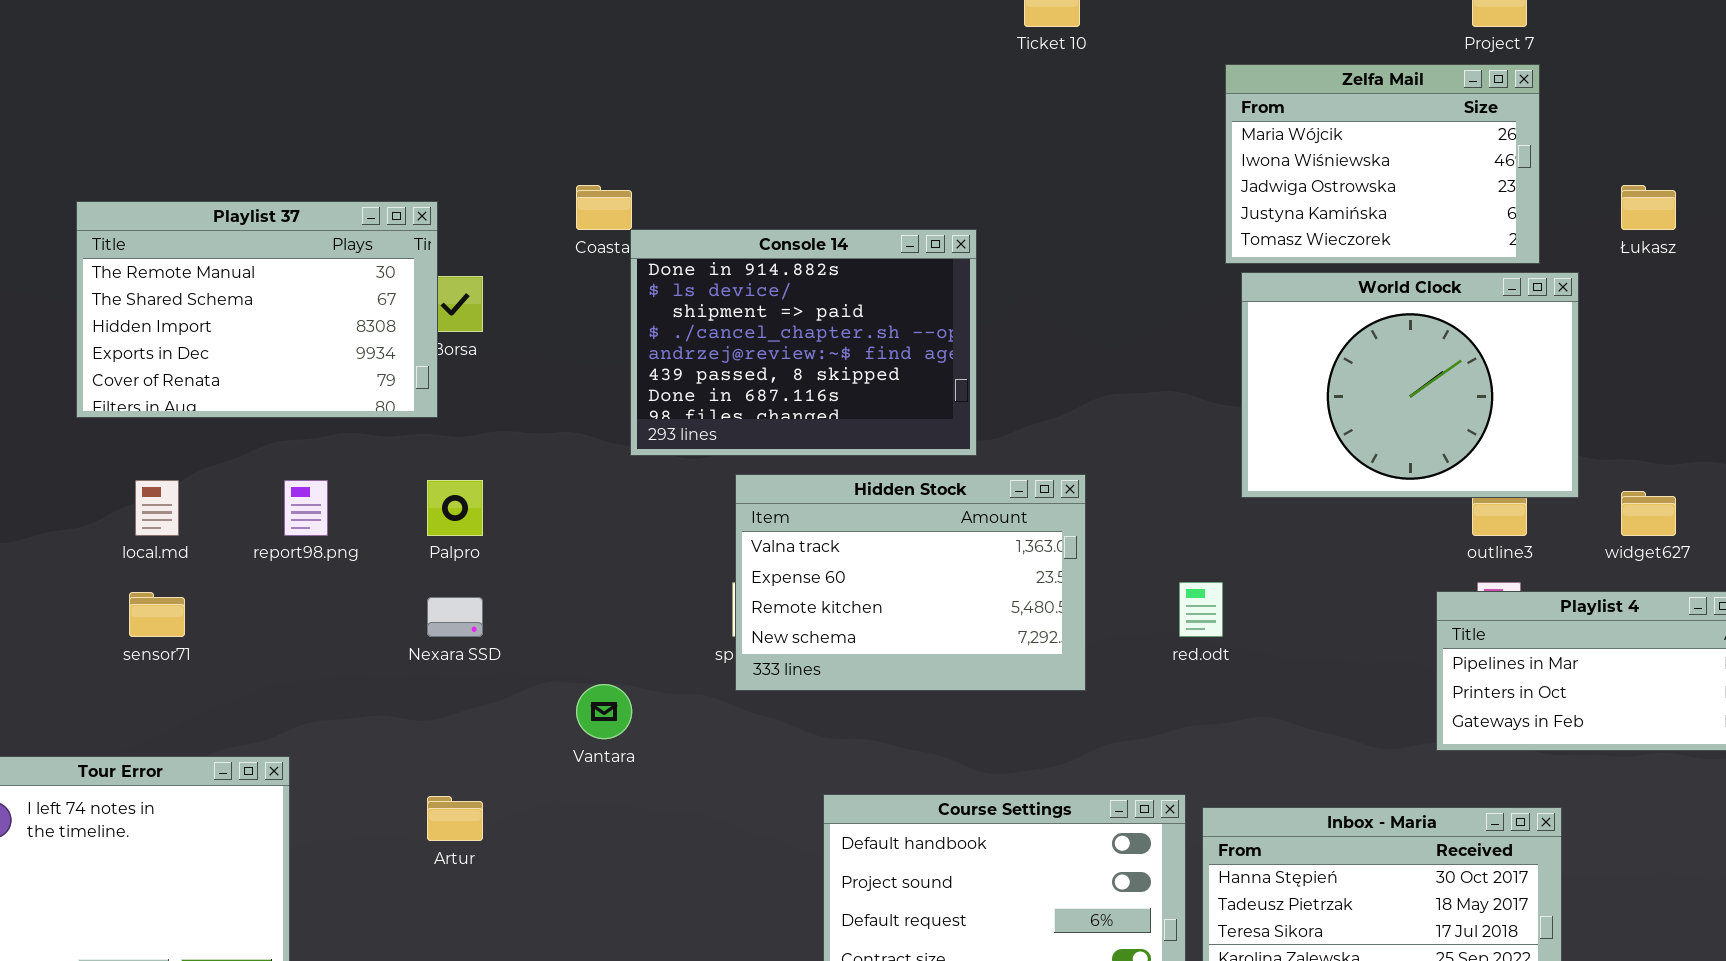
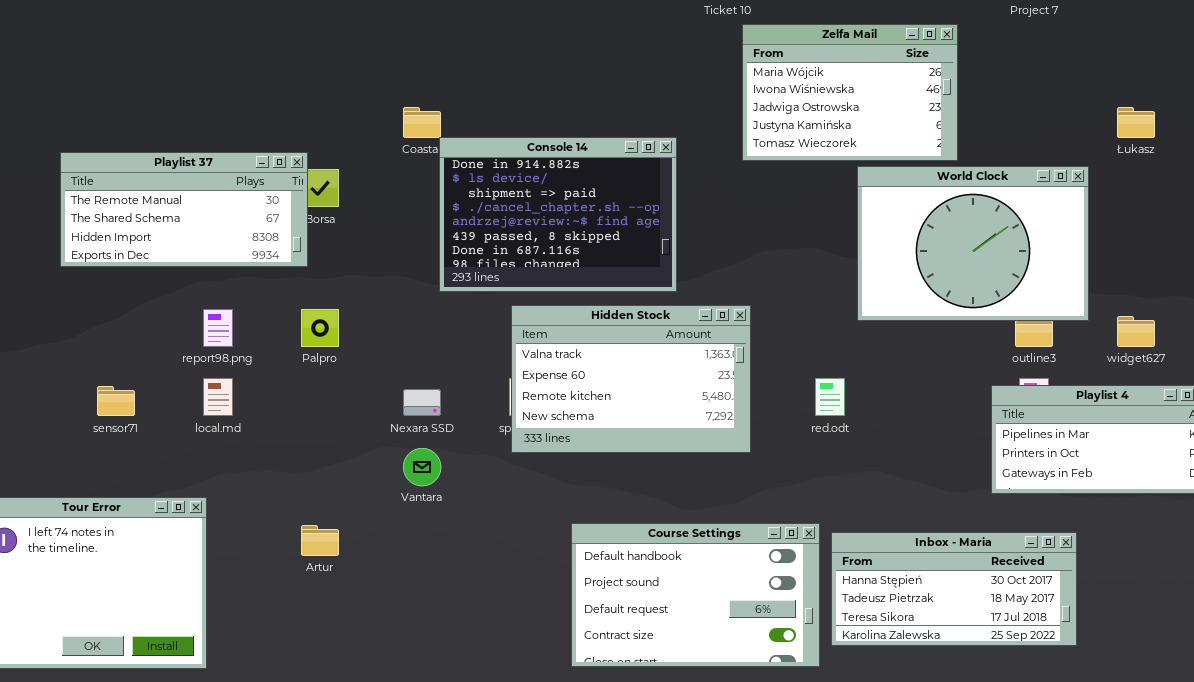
Zelfa Mail: [1225,64,1540,264] -> [742,24,958,161], moved
Playlist 37: [76,201,438,418] -> [60,152,308,267], resized
local.md: [135,480,179,536] -> [203,378,233,416], moved
Nexara SSD: [427,597,483,637] -> [403,389,441,416], moved

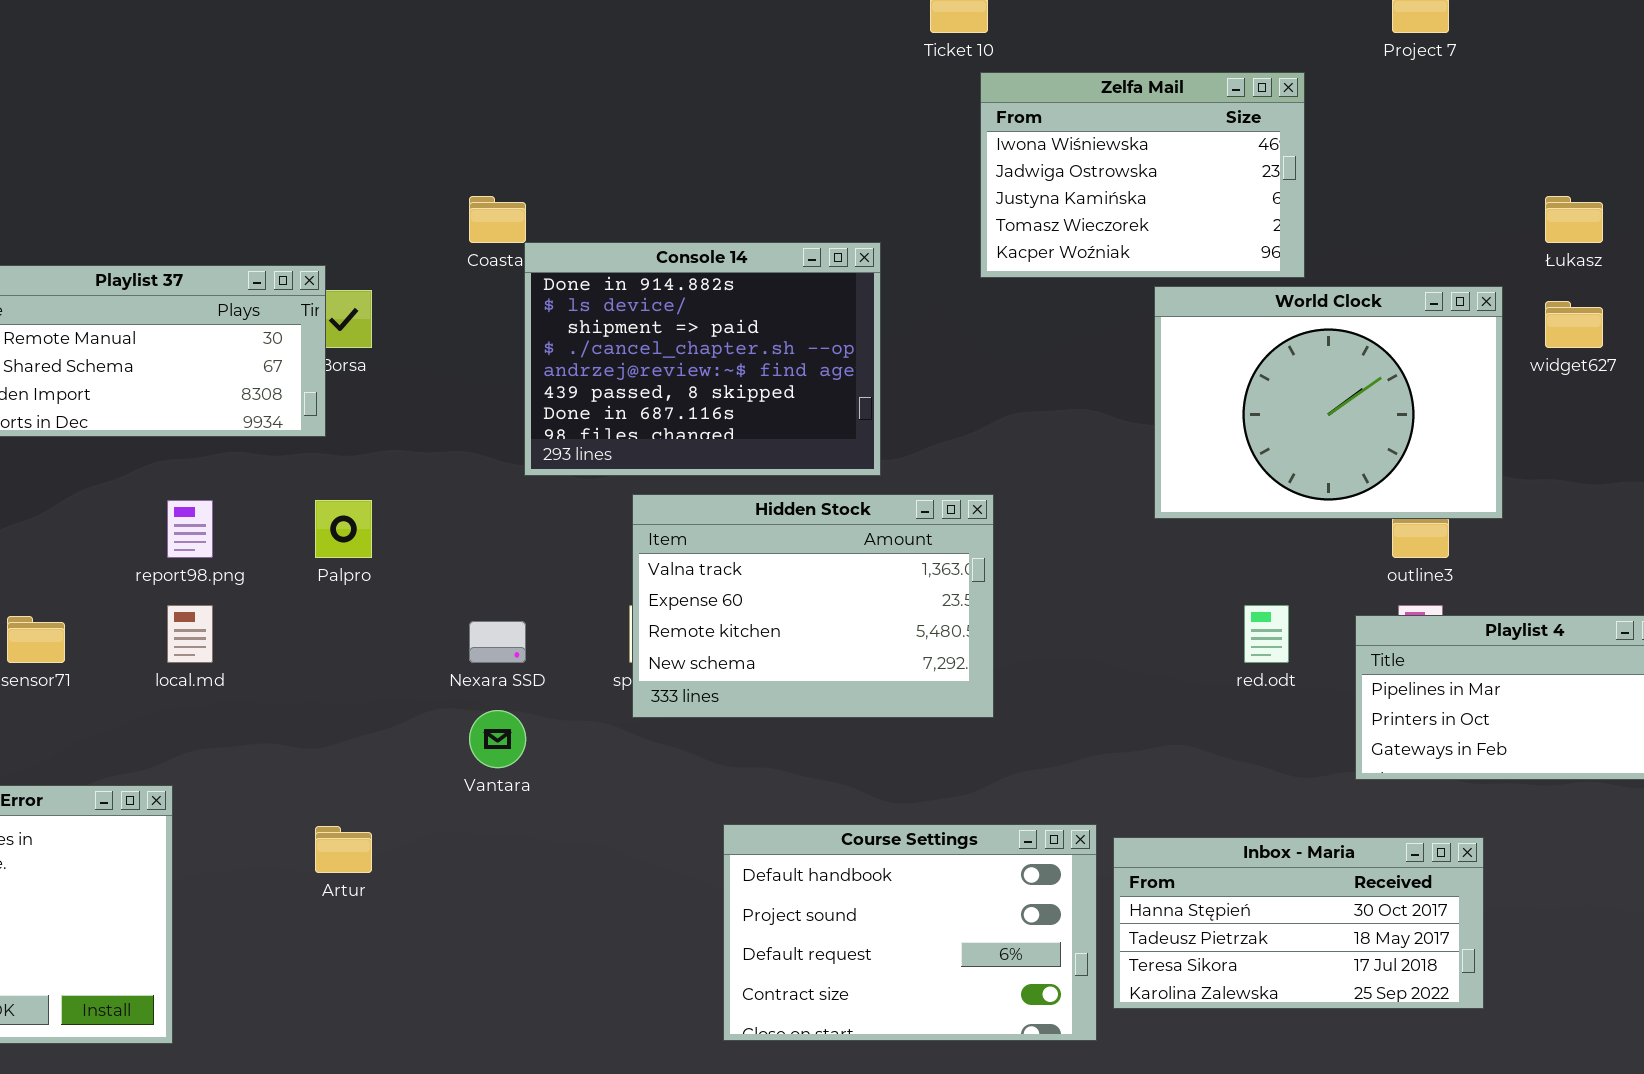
Zelfa Mail: [742,24,958,161] -> [980,72,1305,278], scrolled down 1 row
widget627: [1117,316,1155,347] -> [1545,301,1603,348], moved
red.odt: [815,378,845,416] -> [1244,605,1289,663], moved

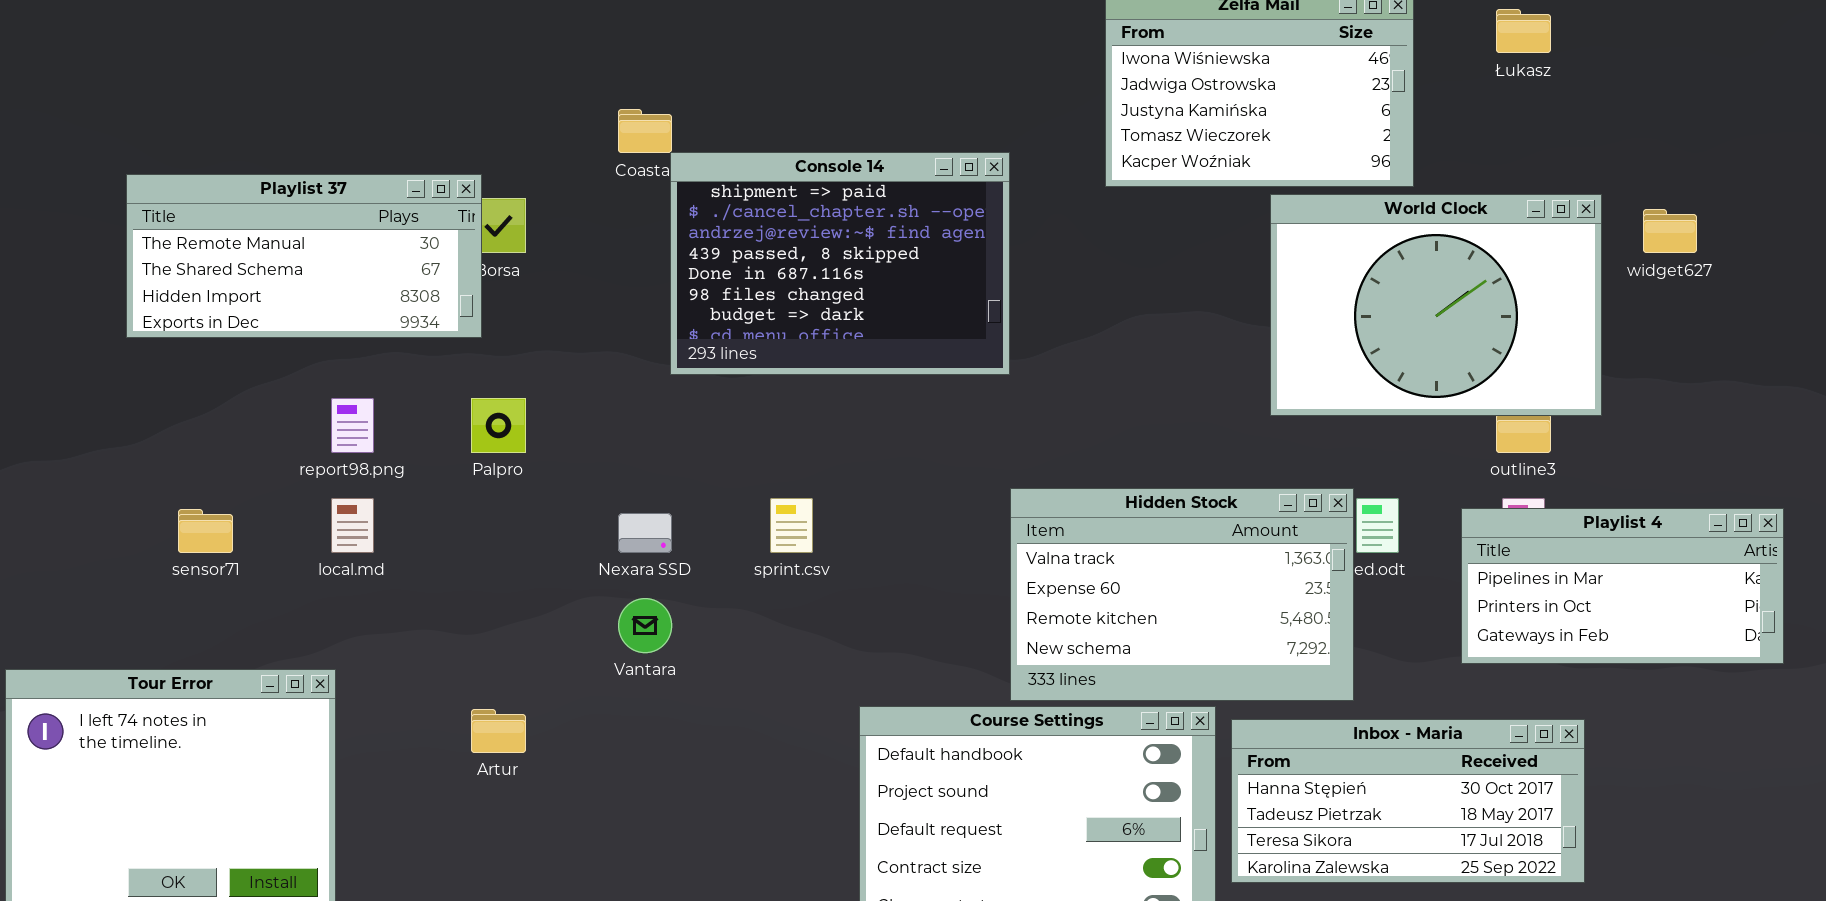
Łukasz: [1545,196,1603,243] -> [1496,9,1551,53], moved
Console 14: [524,242,881,476] -> [670,152,1010,375], scrolled down 2 rows
Hidden Stock: [632,494,994,718] -> [1010,488,1354,701], moved

